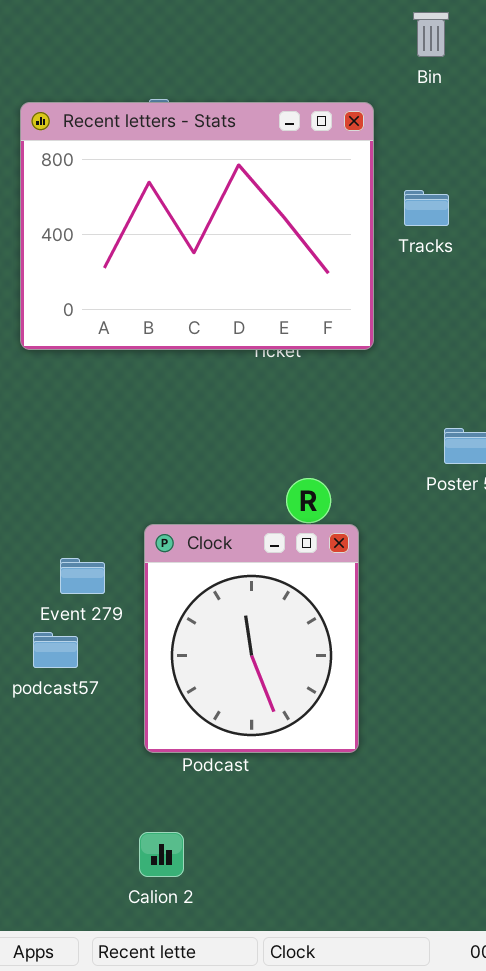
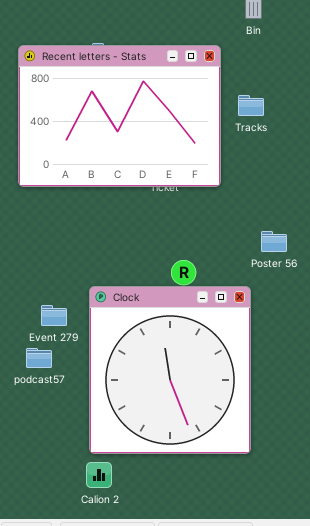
Clock: [144,524,359,753] -> [89,286,251,454], resized

